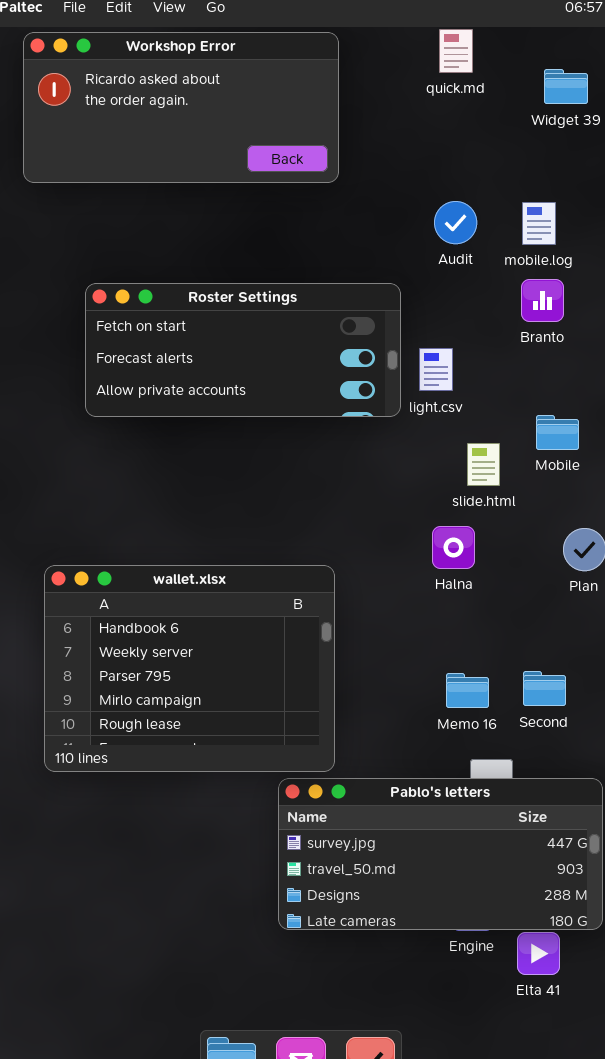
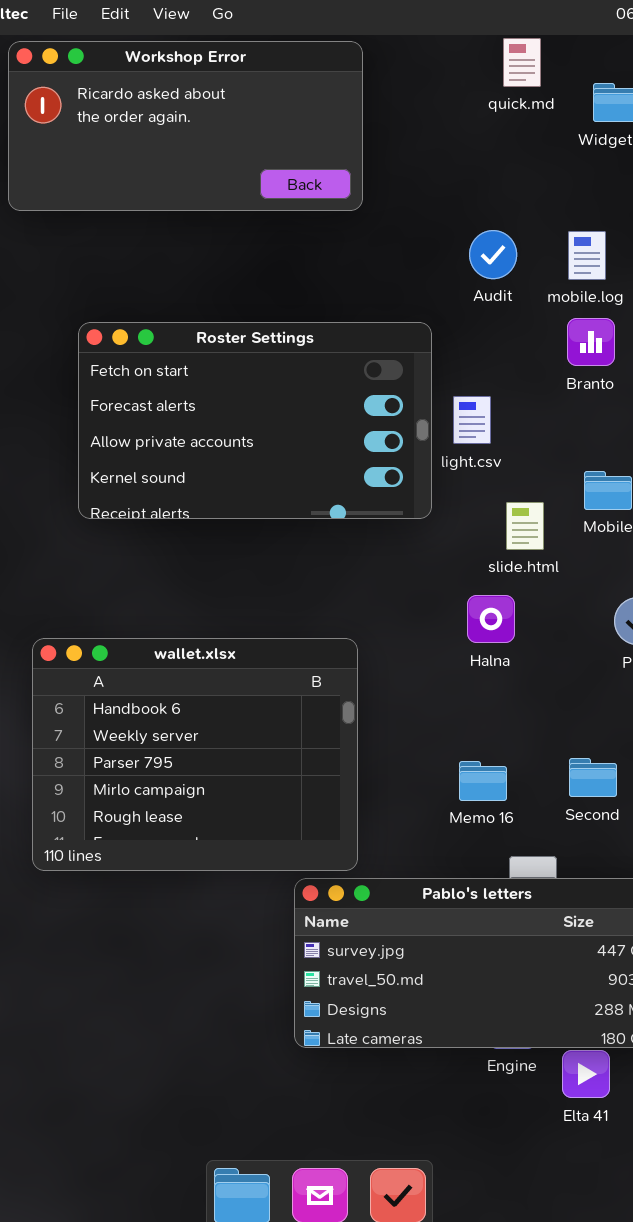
quick.md: [439,29,473,73] -> [503,38,541,87], moved
Roster Settings: [85,283,401,417] -> [78,322,432,519], resized
Memo 16: [446,673,489,708] -> [459,761,507,801], moved

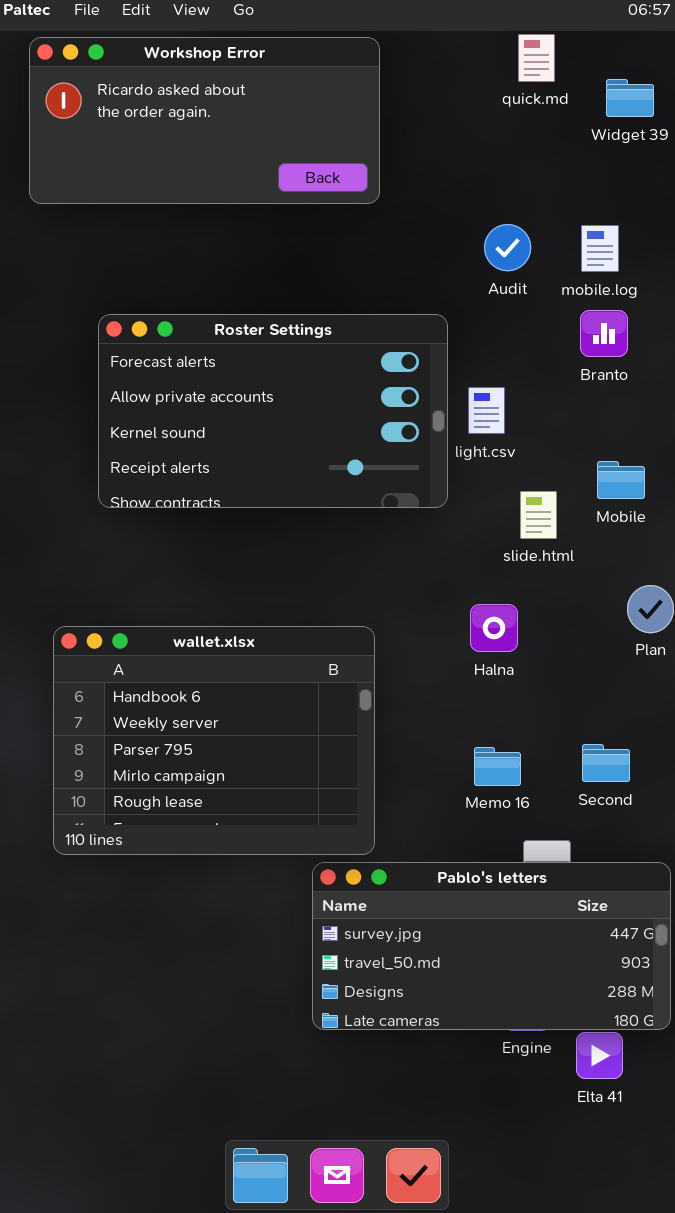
Roster Settings: [78,322,432,519] -> [98,314,448,508], scrolled down 1 row
Halna: [467,595,515,643] -> [470,604,518,652], moved

